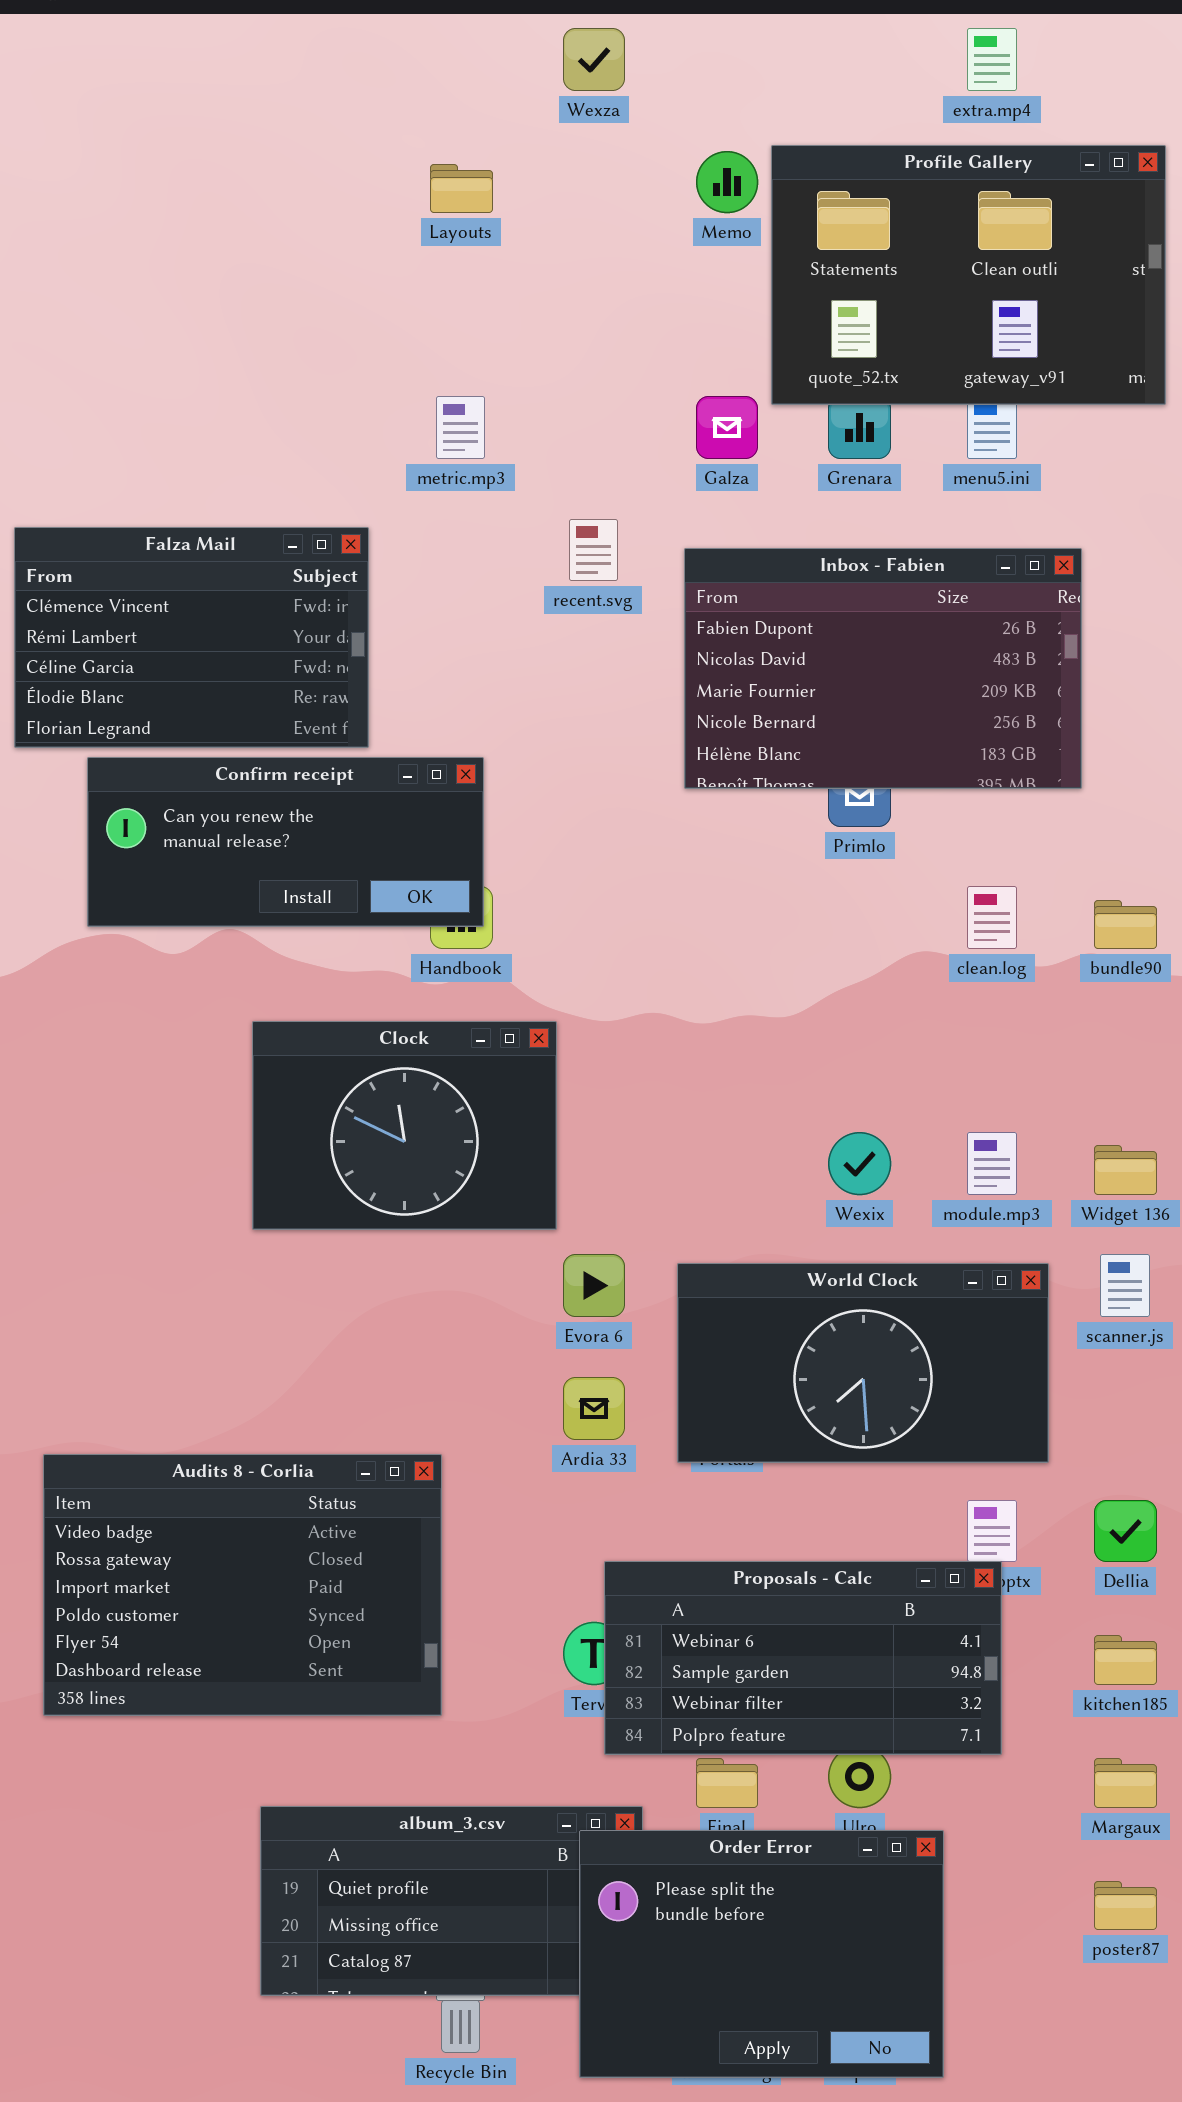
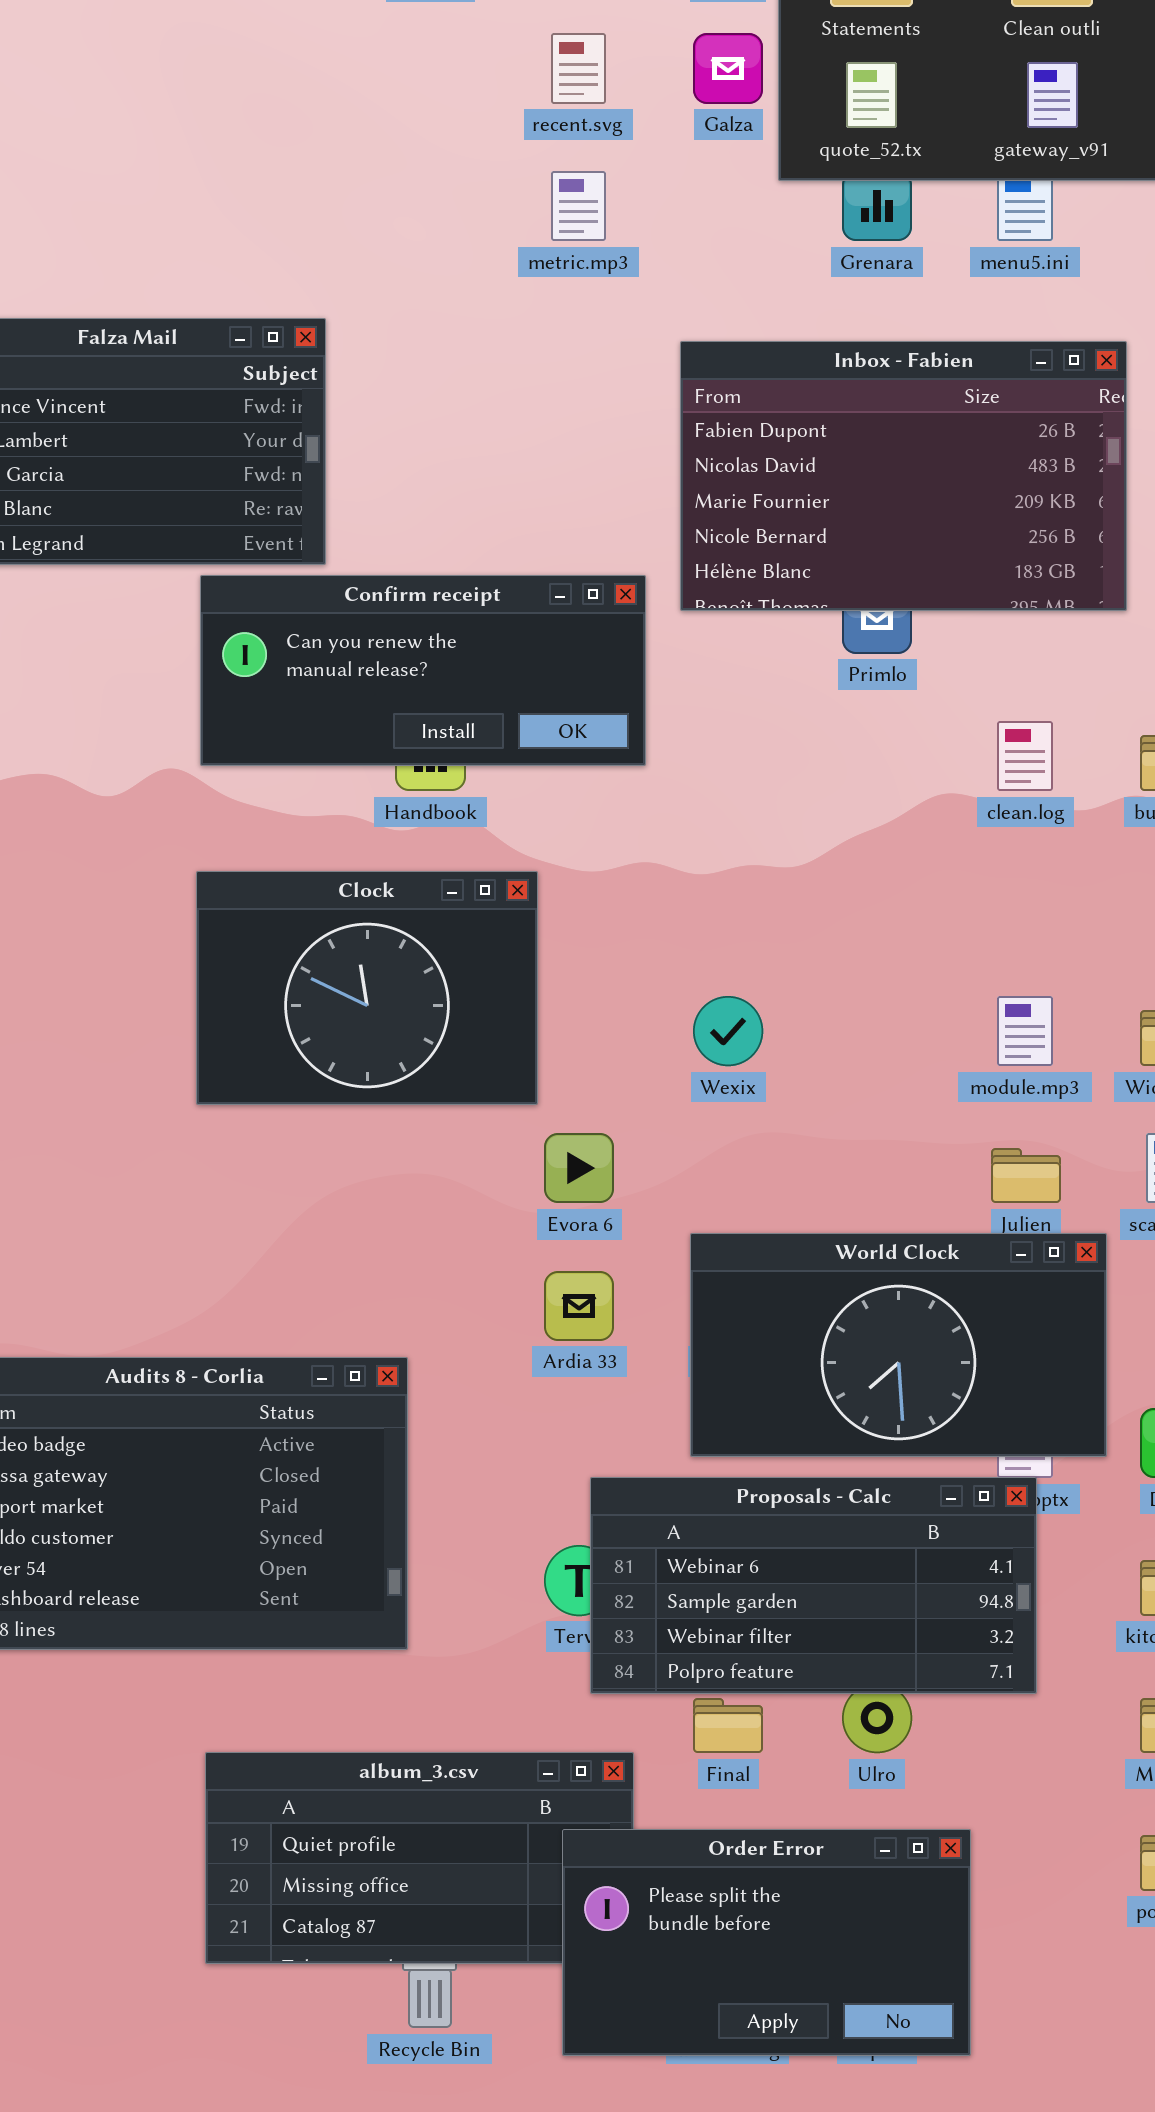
metric.mp3: [436,396,485,459] -> [551,171,606,241], moved
Galza: [696,396,758,459] -> [693,33,763,104], moved
recent.svg: [569,519,618,581] -> [551,33,606,104], moved
Confirm receipt: [87,757,484,927] -> [200,575,646,766], moved
Wexix: [828,1132,891,1195] -> [693,996,763,1066], moved
World Clock: [677,1263,1049,1463] -> [690,1233,1107,1457], moved
Order Error: [579,1830,944,2078] -> [562,1829,971,2056], resized

